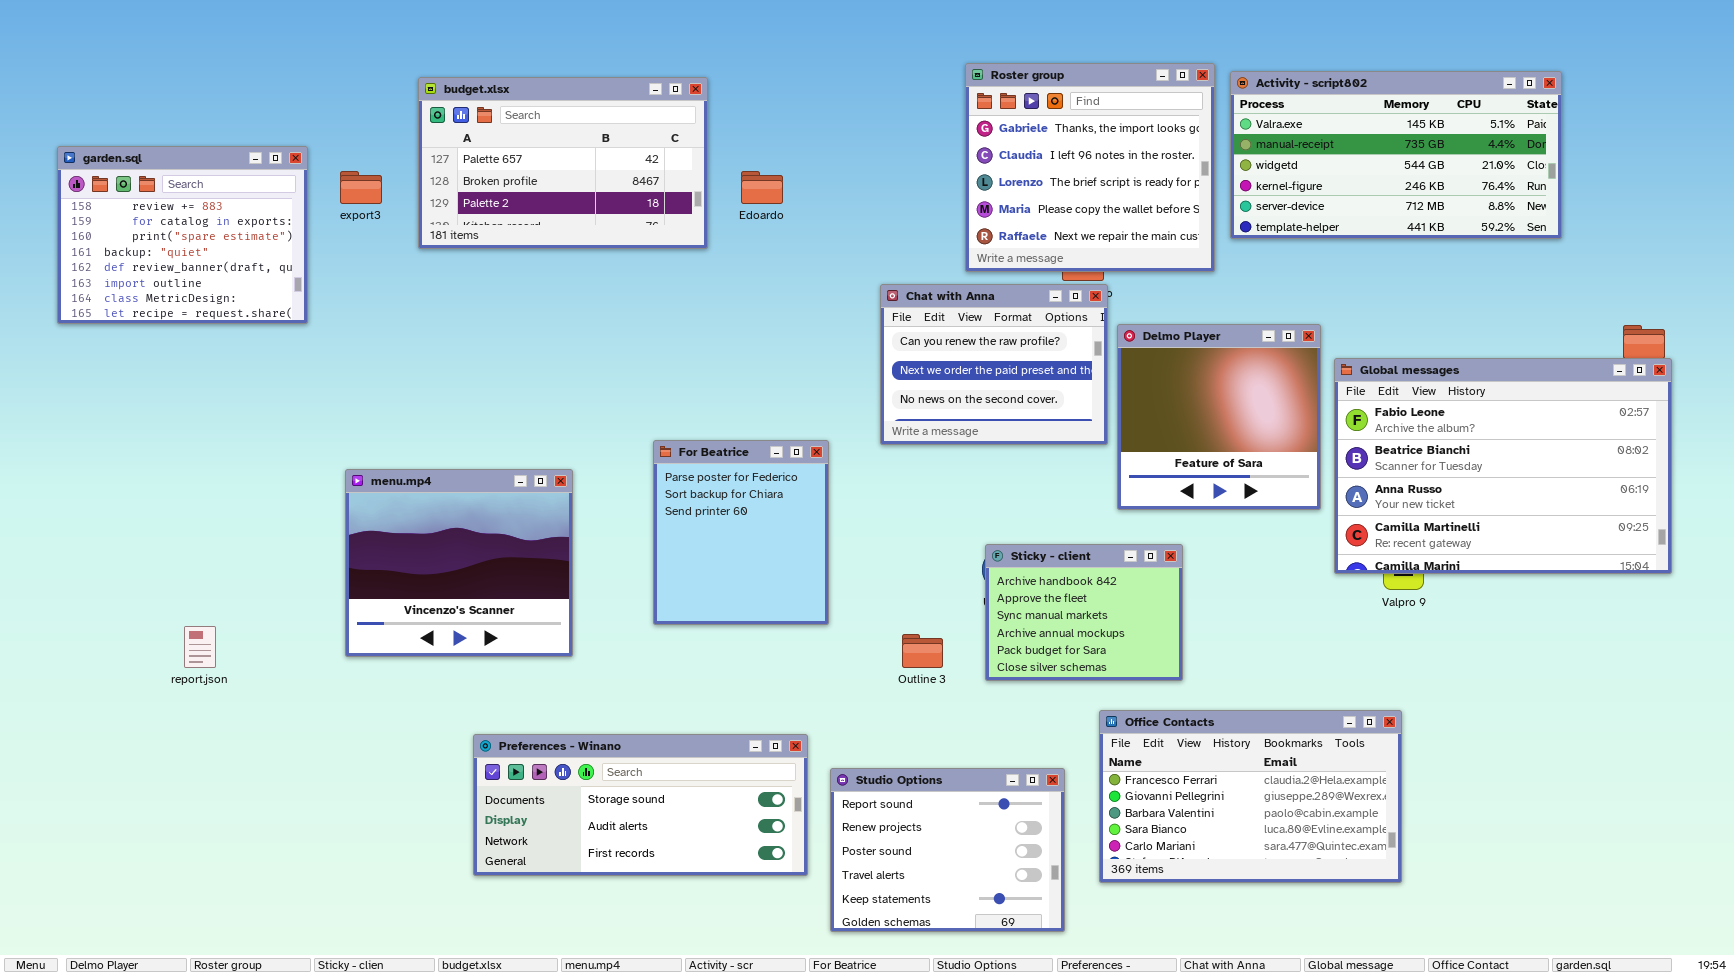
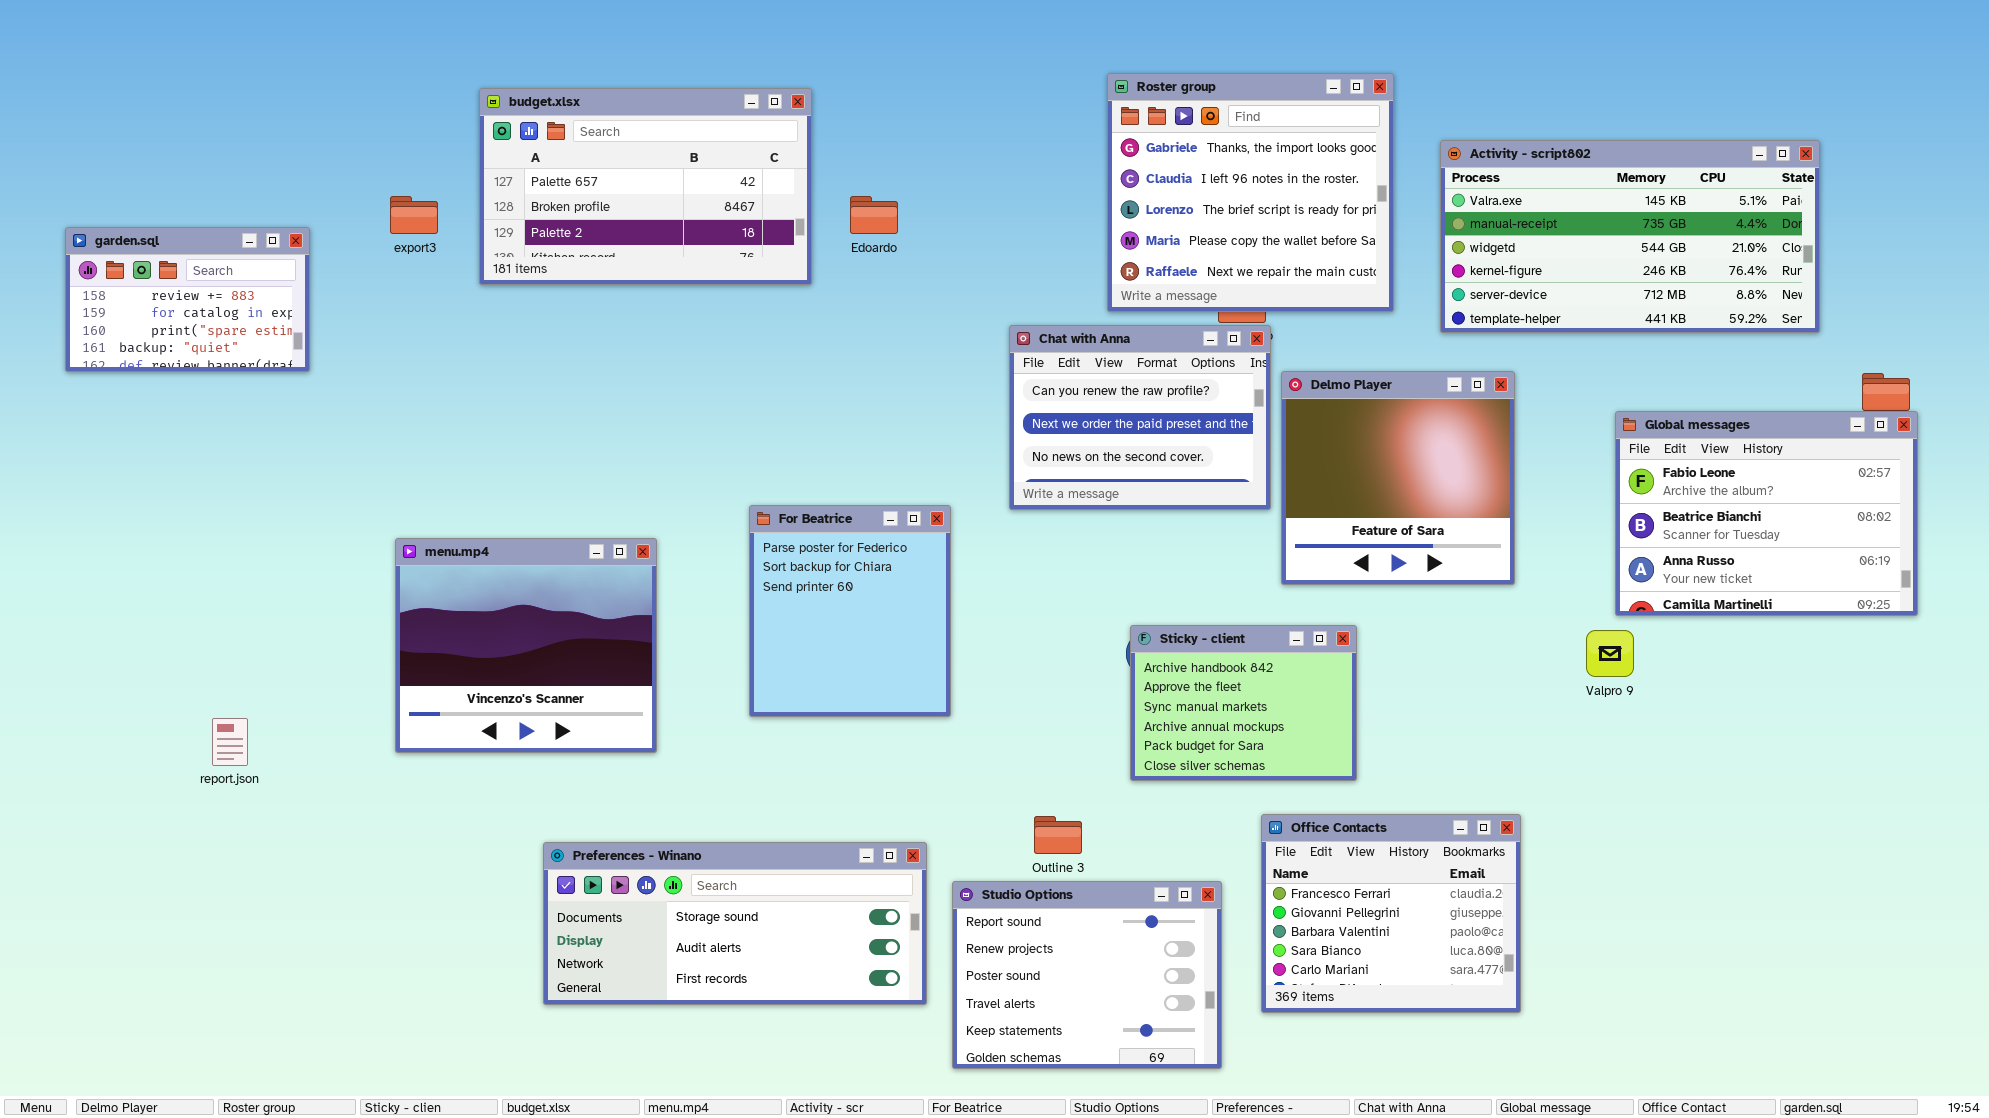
Activity - script802: [1230,71,1562,239] -> [1440,140,1820,333], moved
garden.sql: [57,146,308,324] -> [65,227,310,372], resized
Global messages: [1334,358,1672,574] -> [1615,411,1918,616], resized
Outline 3: [902,634,943,668] -> [1034,816,1082,854], moved
Office Contacts: [1099,710,1402,883] -> [1261,814,1521,1013], resized

